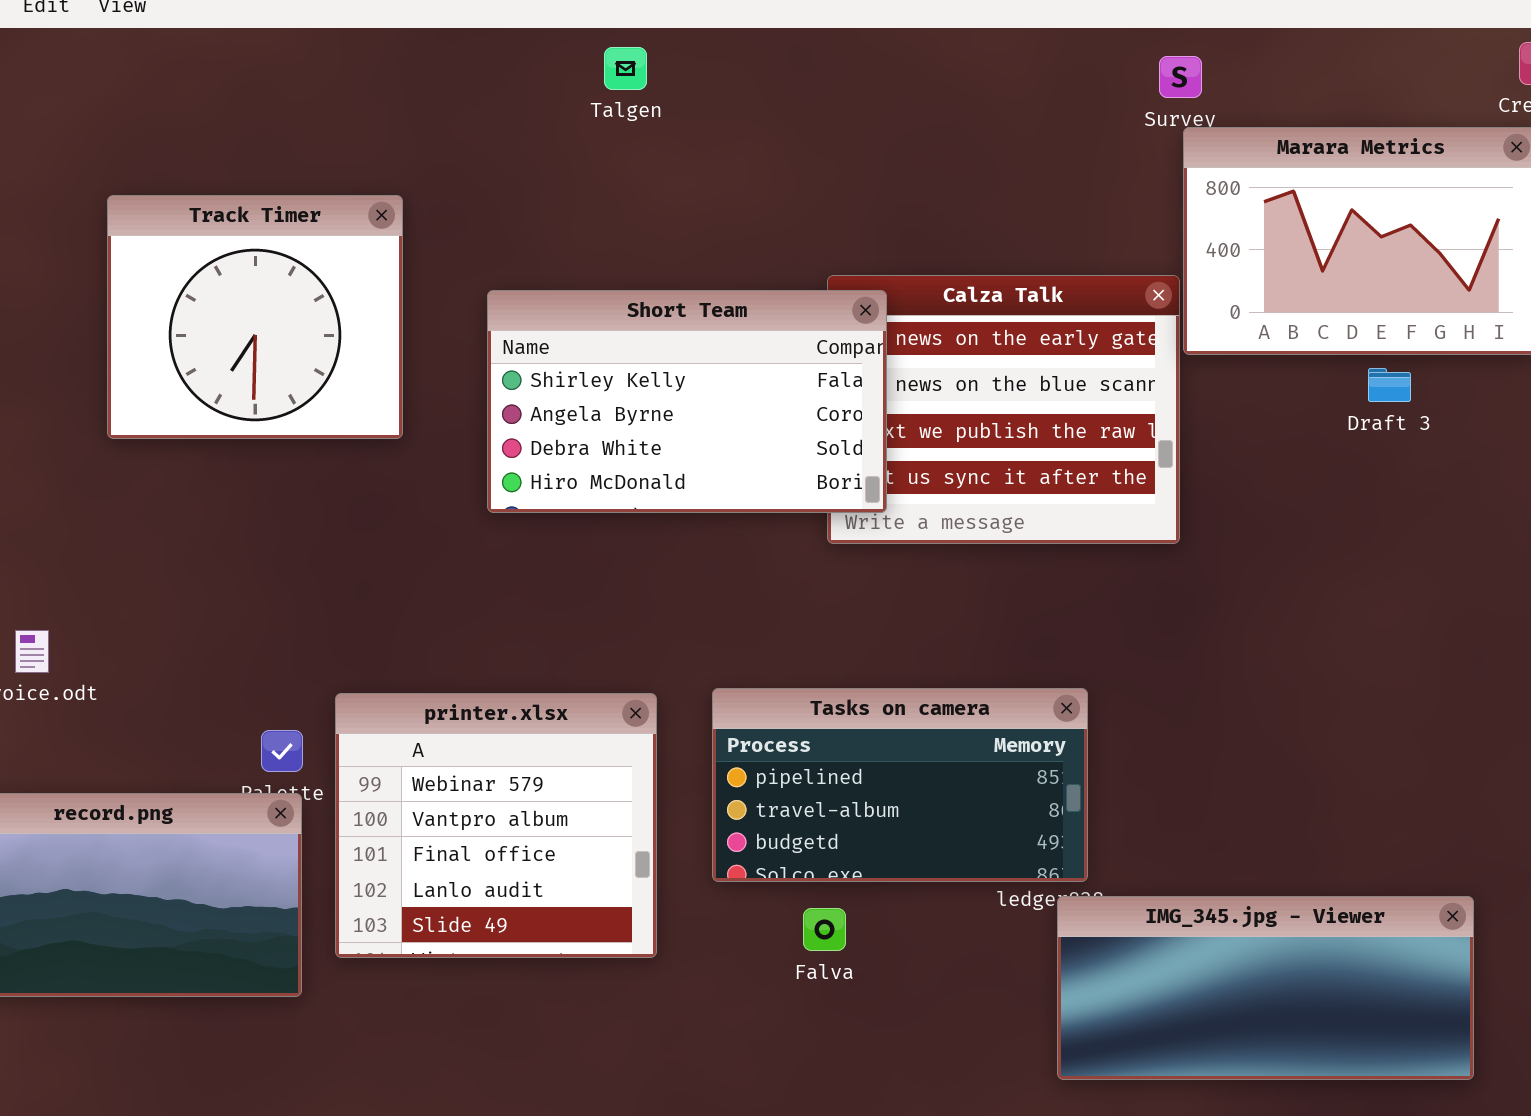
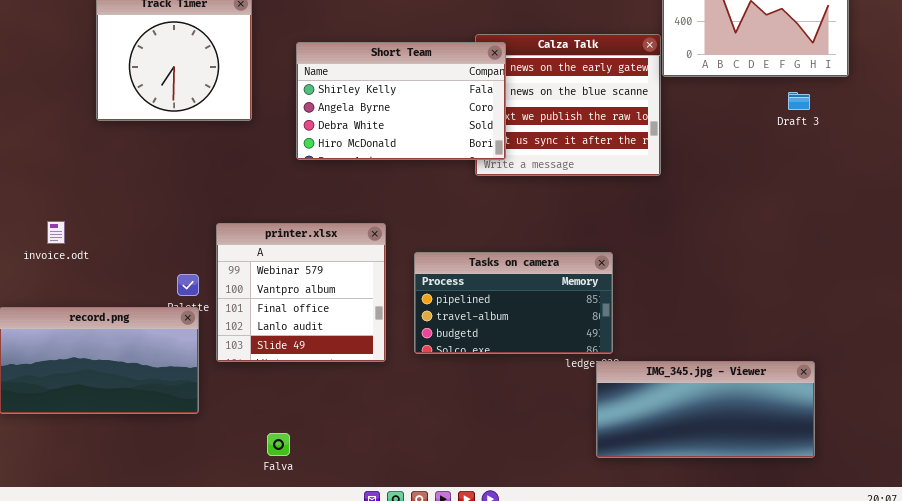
Draft 3: [1368,368,1411,402] -> [788,92,810,110], moved
printer.xlsx: [335,693,657,958] -> [216,223,386,362], moved
Falva: [803,908,846,951] -> [267,433,290,456], moved

